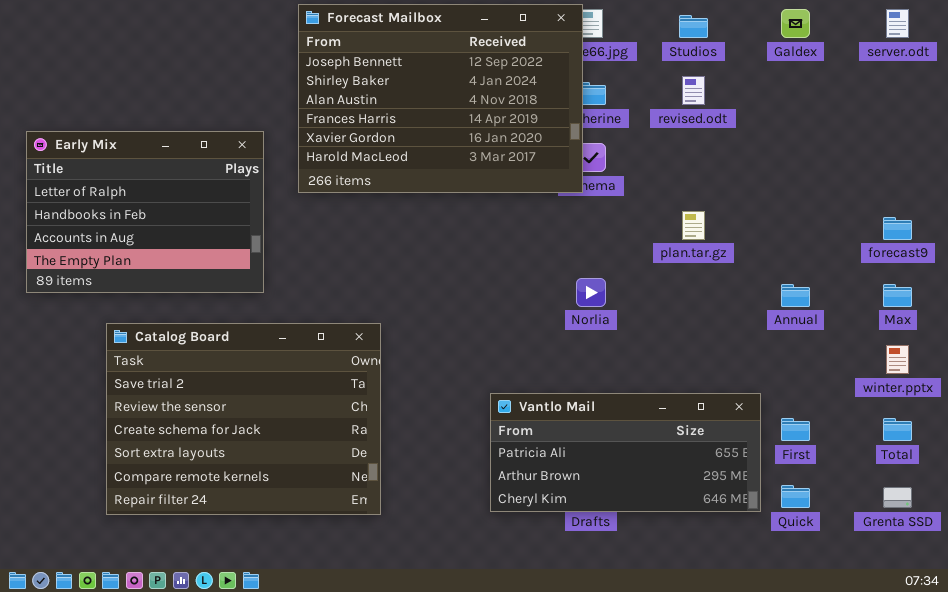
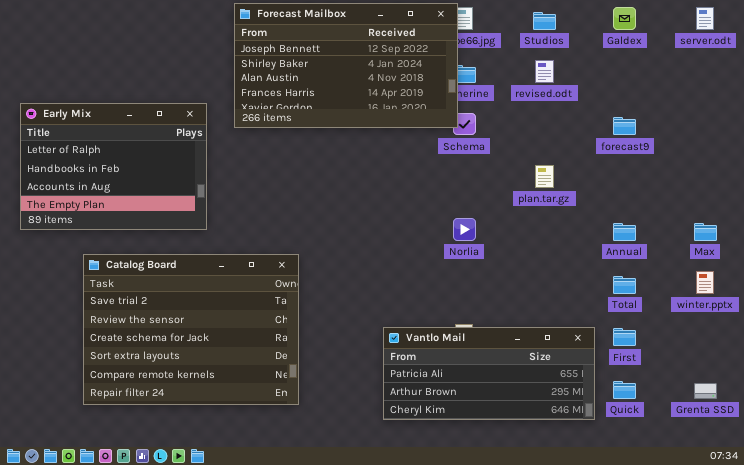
Forecast Mailbox: [298,4,583,193] -> [234,3,458,128], resized
forecast9: [883,217,912,240] -> [613,117,636,135], moved
Vantlo Mail: [490,393,761,512] -> [383,327,595,420], moved
Total: [883,418,912,441] -> [613,276,636,294], moved

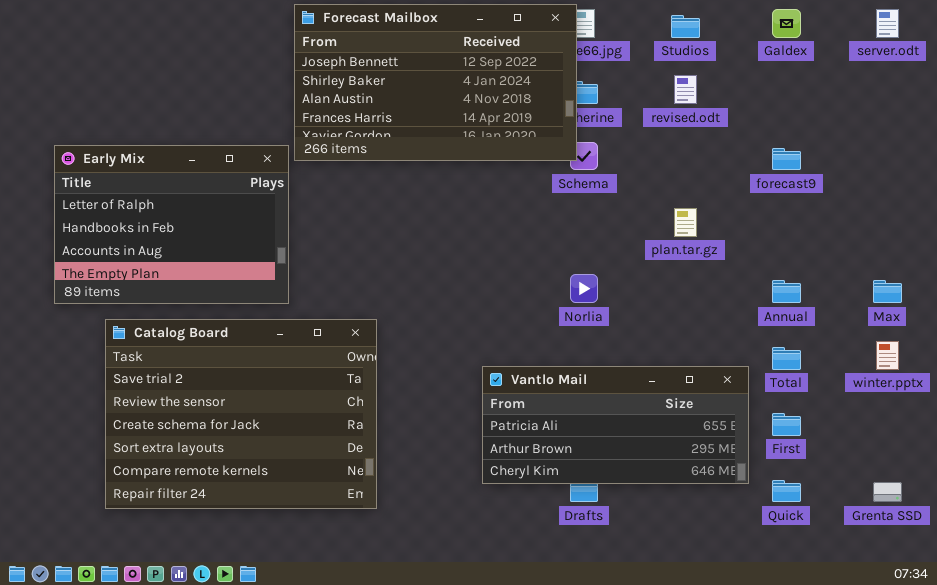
Early Mix: [20,103,207,230] -> [54,145,289,304], moved
Vantlo Mail: [383,327,595,420] -> [482,366,749,484], moved

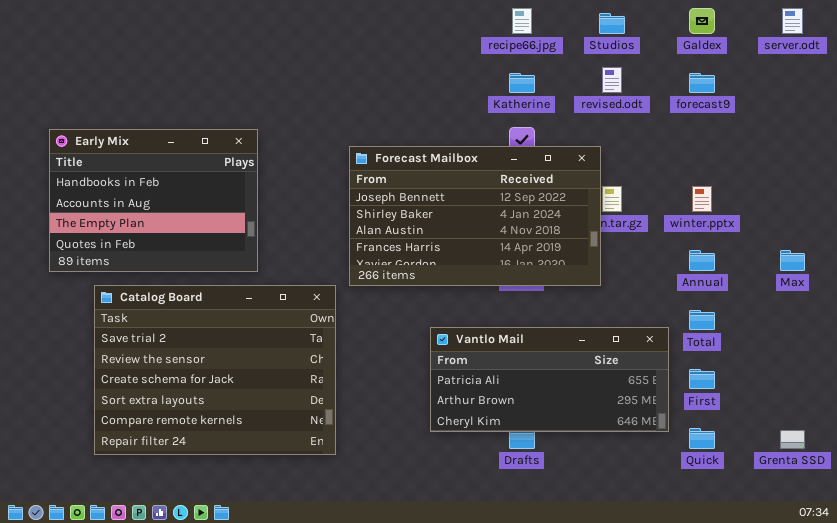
Forecast Mailbox: [294,4,577,161] -> [349,146,601,286], moved
Early Mix: [54,145,289,304] -> [49,129,258,272], scrolled down 1 row
forecast9: [772,148,801,170] -> [689,73,715,93], moved
winter.pptx: [876,341,899,370] -> [692,186,712,212], moved

